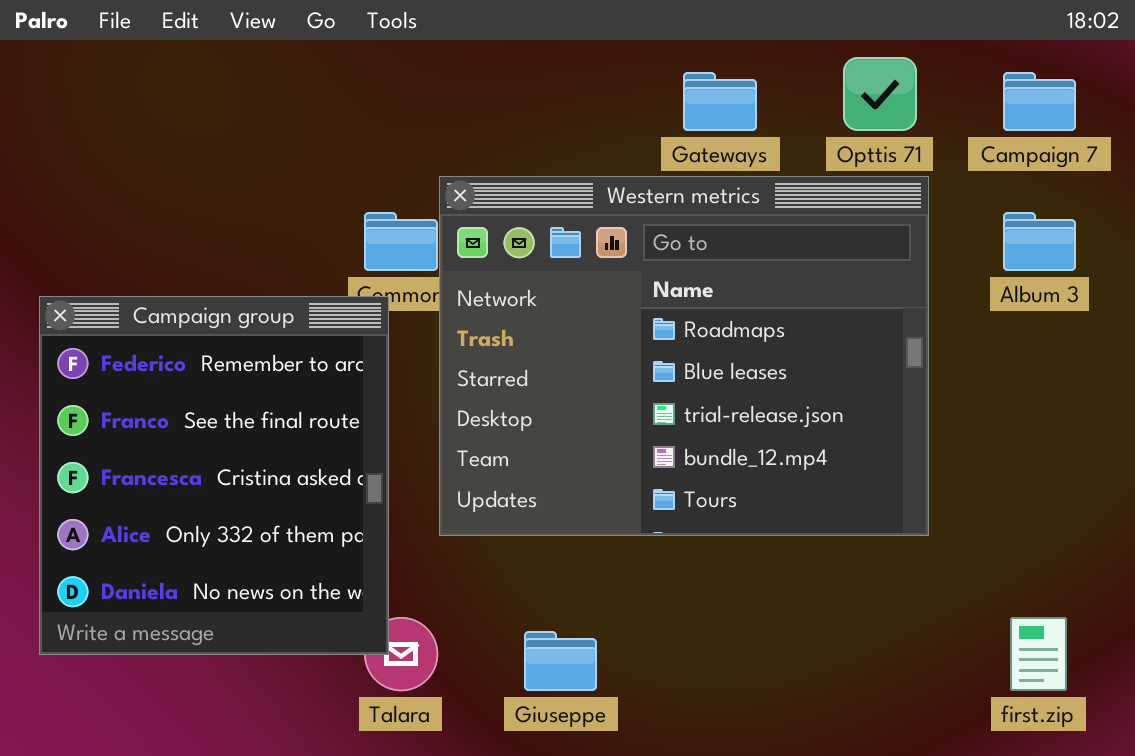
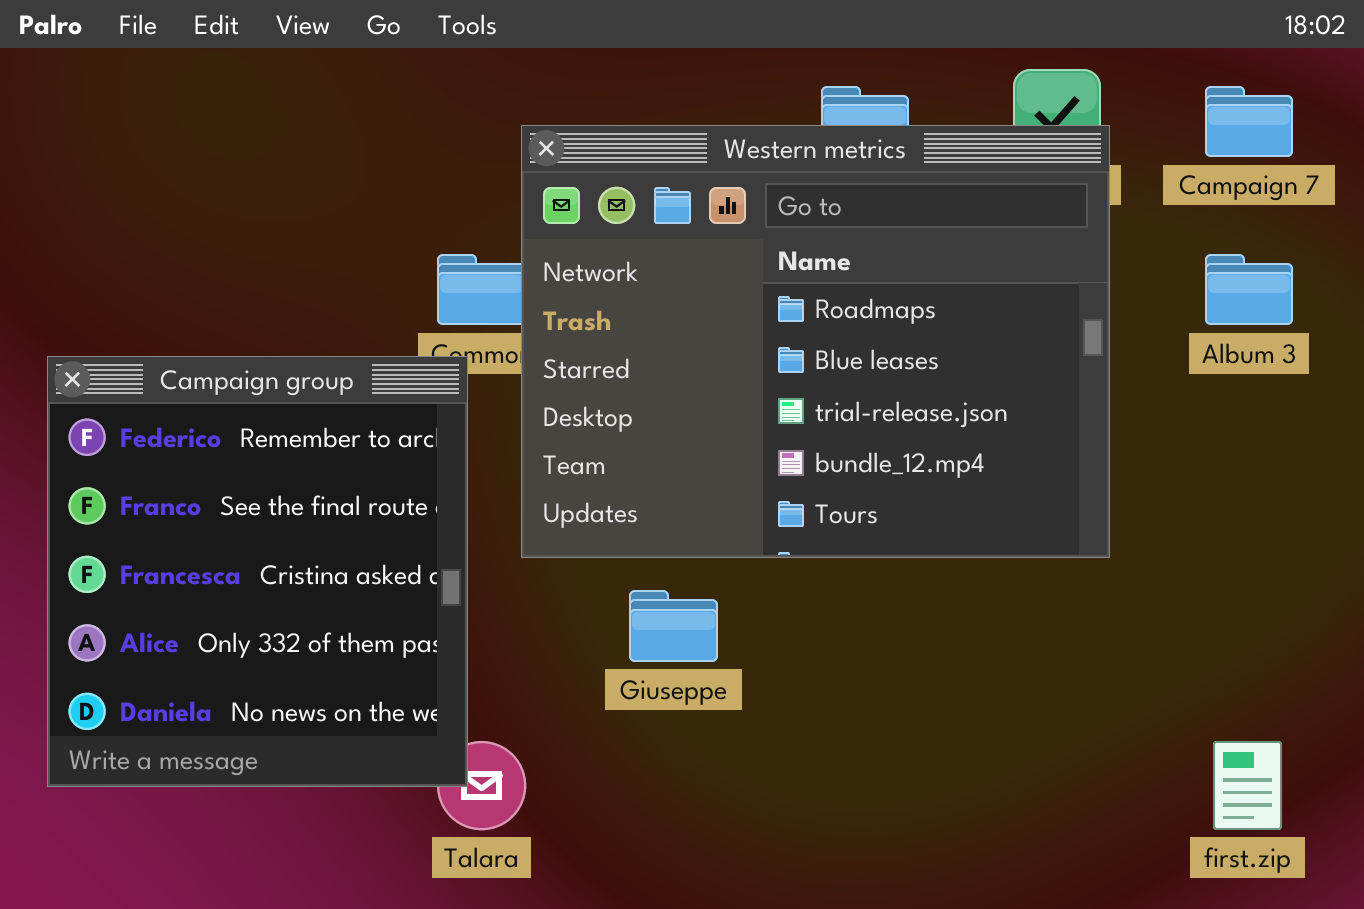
Western metrics: [439,176,929,536] -> [521,125,1110,558], moved
Giuseppe: [524,631,597,691] -> [629,590,718,662], moved

